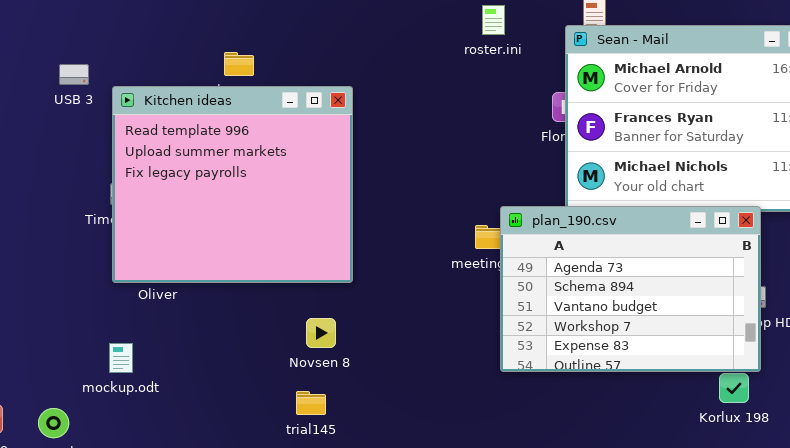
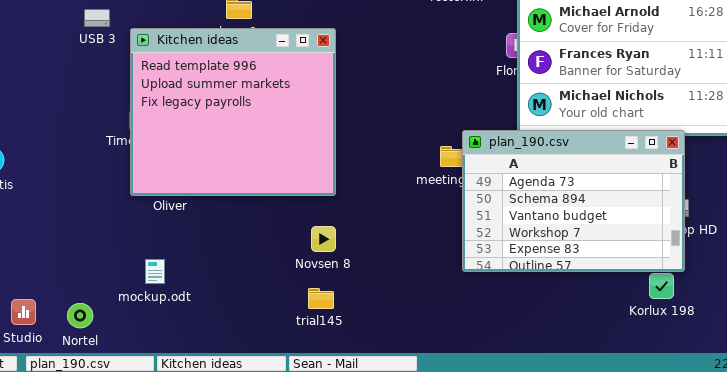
Novsen 8: [306,318,336,348] -> [311,226,336,252], moved
mockup.odt: [109,343,133,373] -> [145,259,165,284], moved
trial145: [296,391,326,415] -> [308,288,334,309], moved

